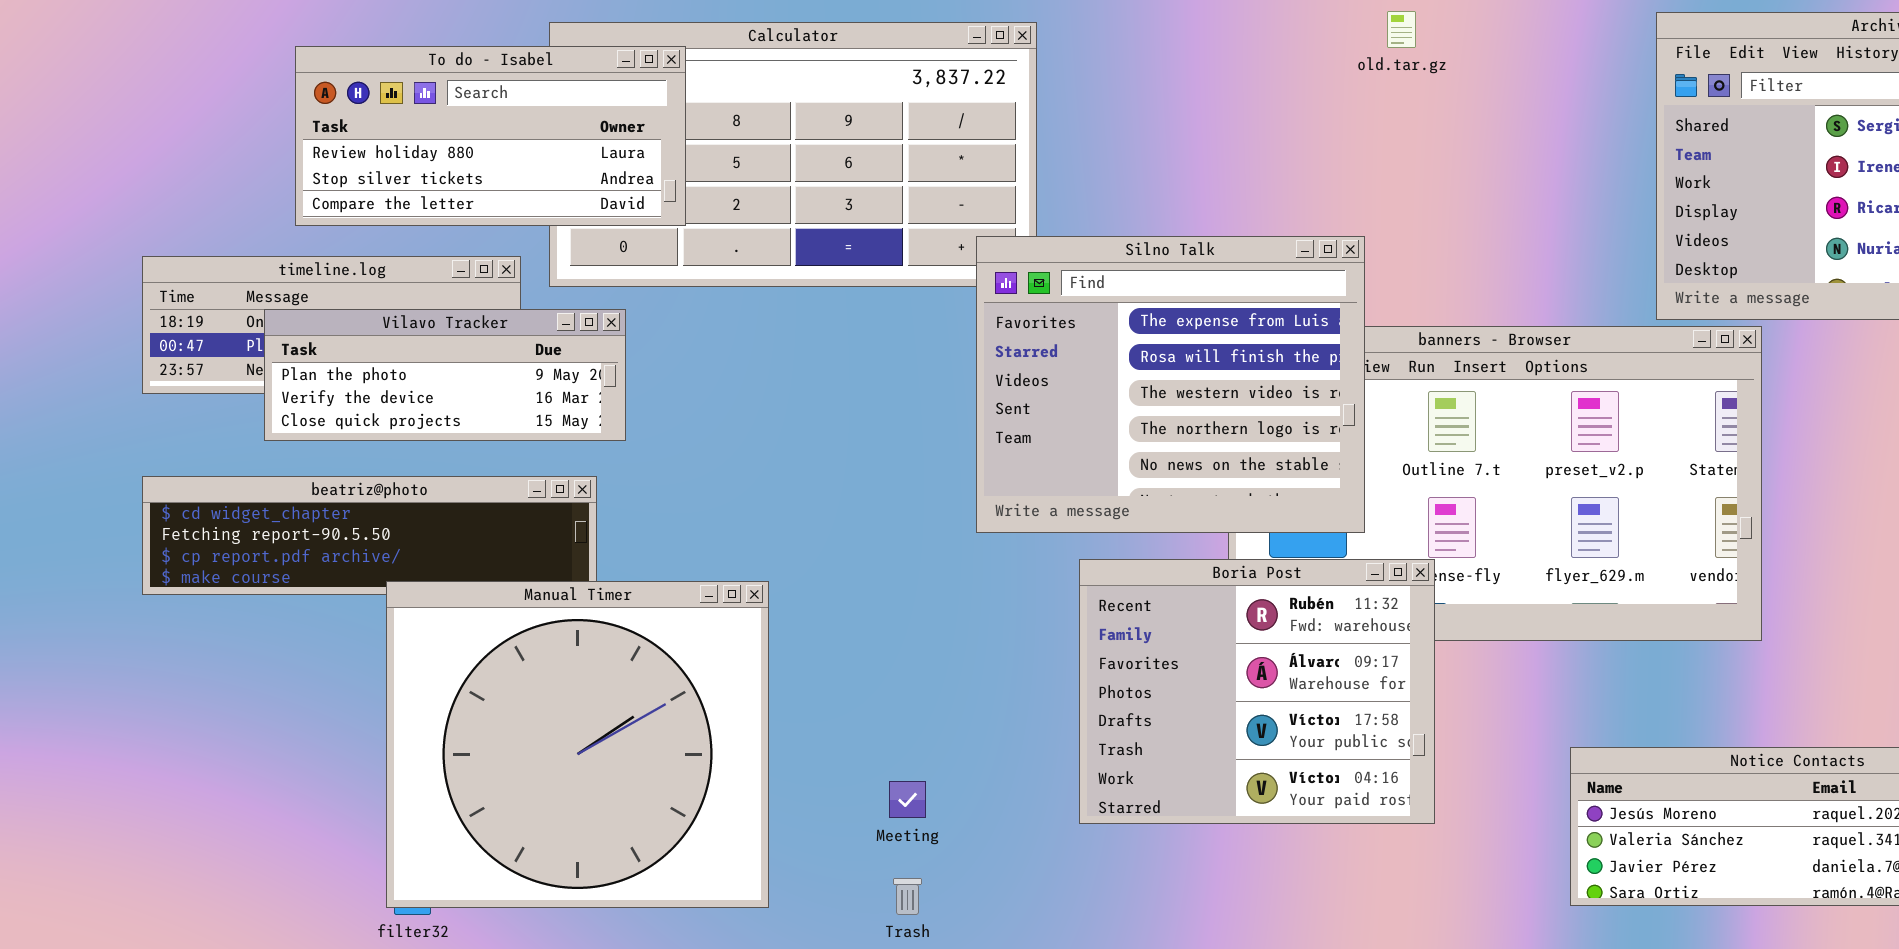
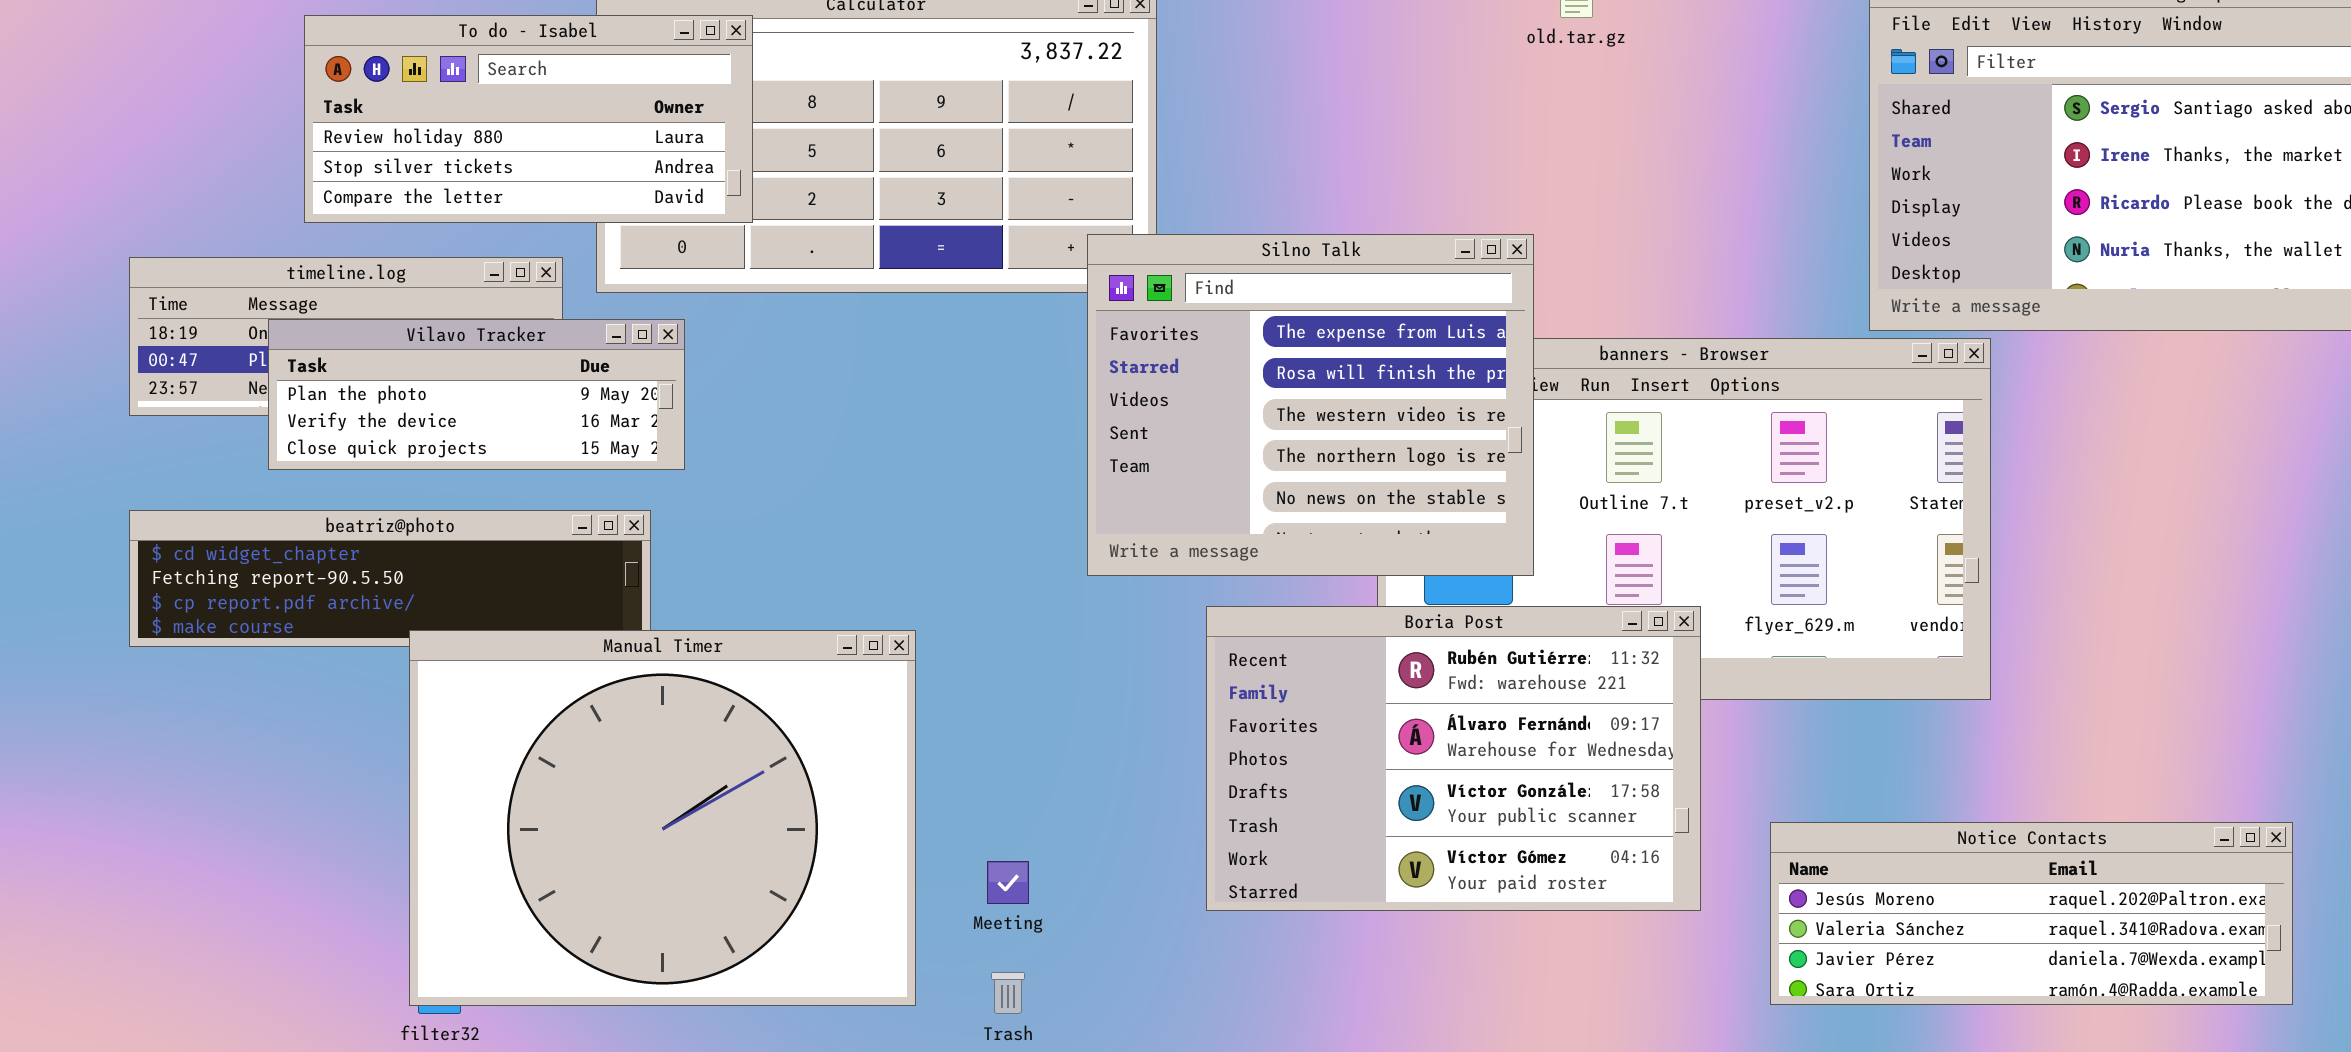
Boria Post: [1079,559,1435,824] -> [1206,606,1701,911], resized
Manual Timer: [386,581,769,908] -> [409,630,916,1006], resized

